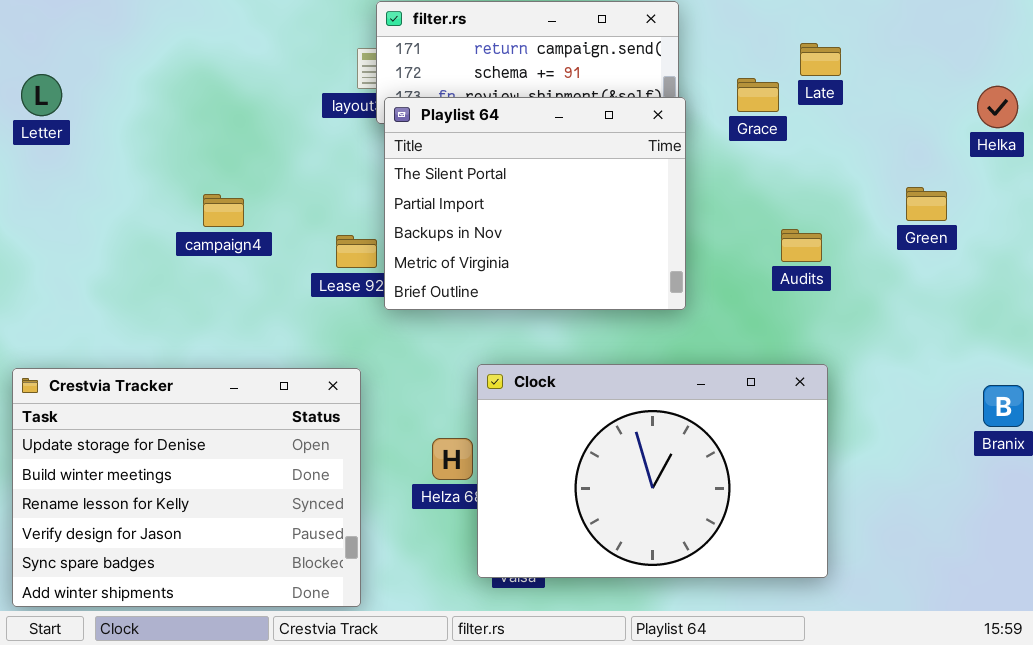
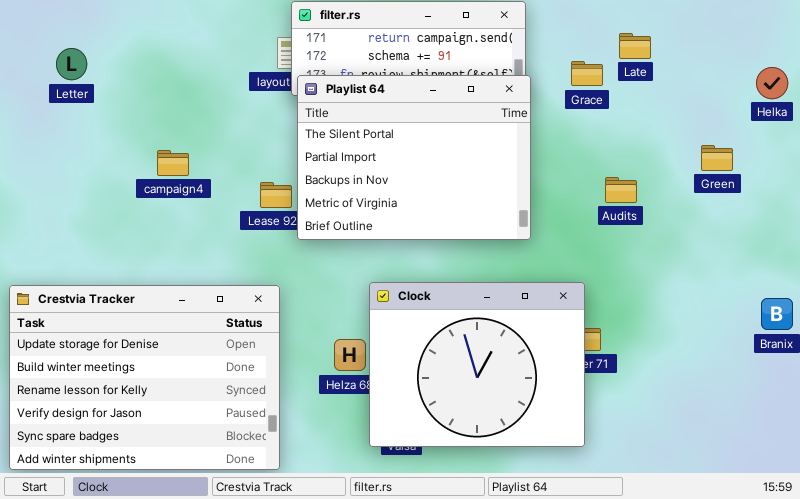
Letter: [21,74,62,116] -> [56,48,87,80], moved
Clock: [477,364,828,578] -> [369,282,585,447], resized

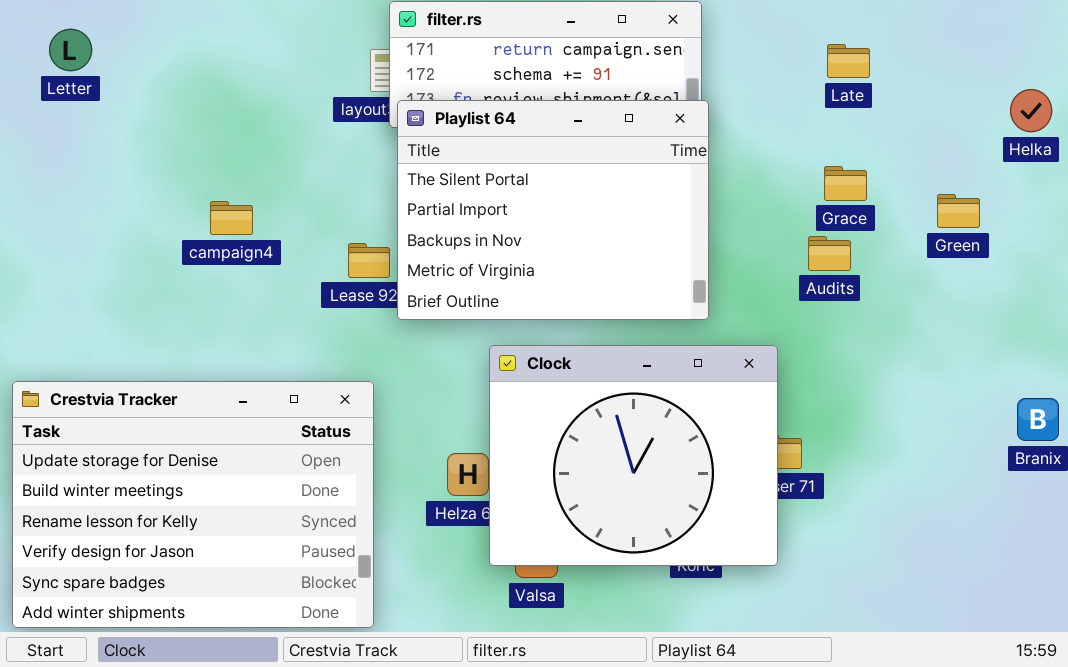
Letter: [56,48,87,80] -> [49,29,92,71], moved
Grace: [571,61,603,86] -> [824,166,867,201], moved
Clock: [369,282,585,447] -> [489,345,778,566], moved

